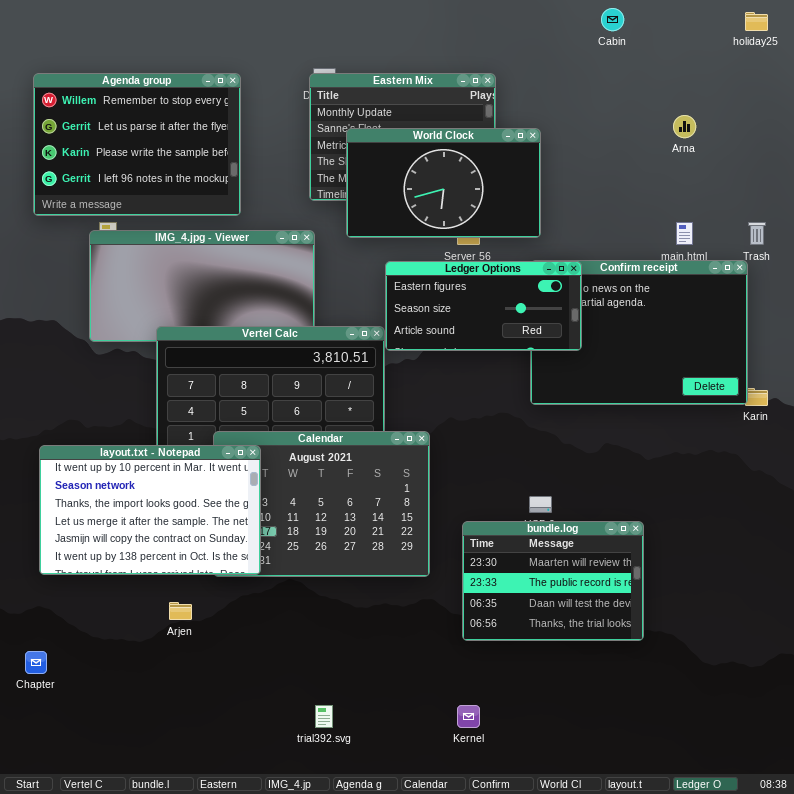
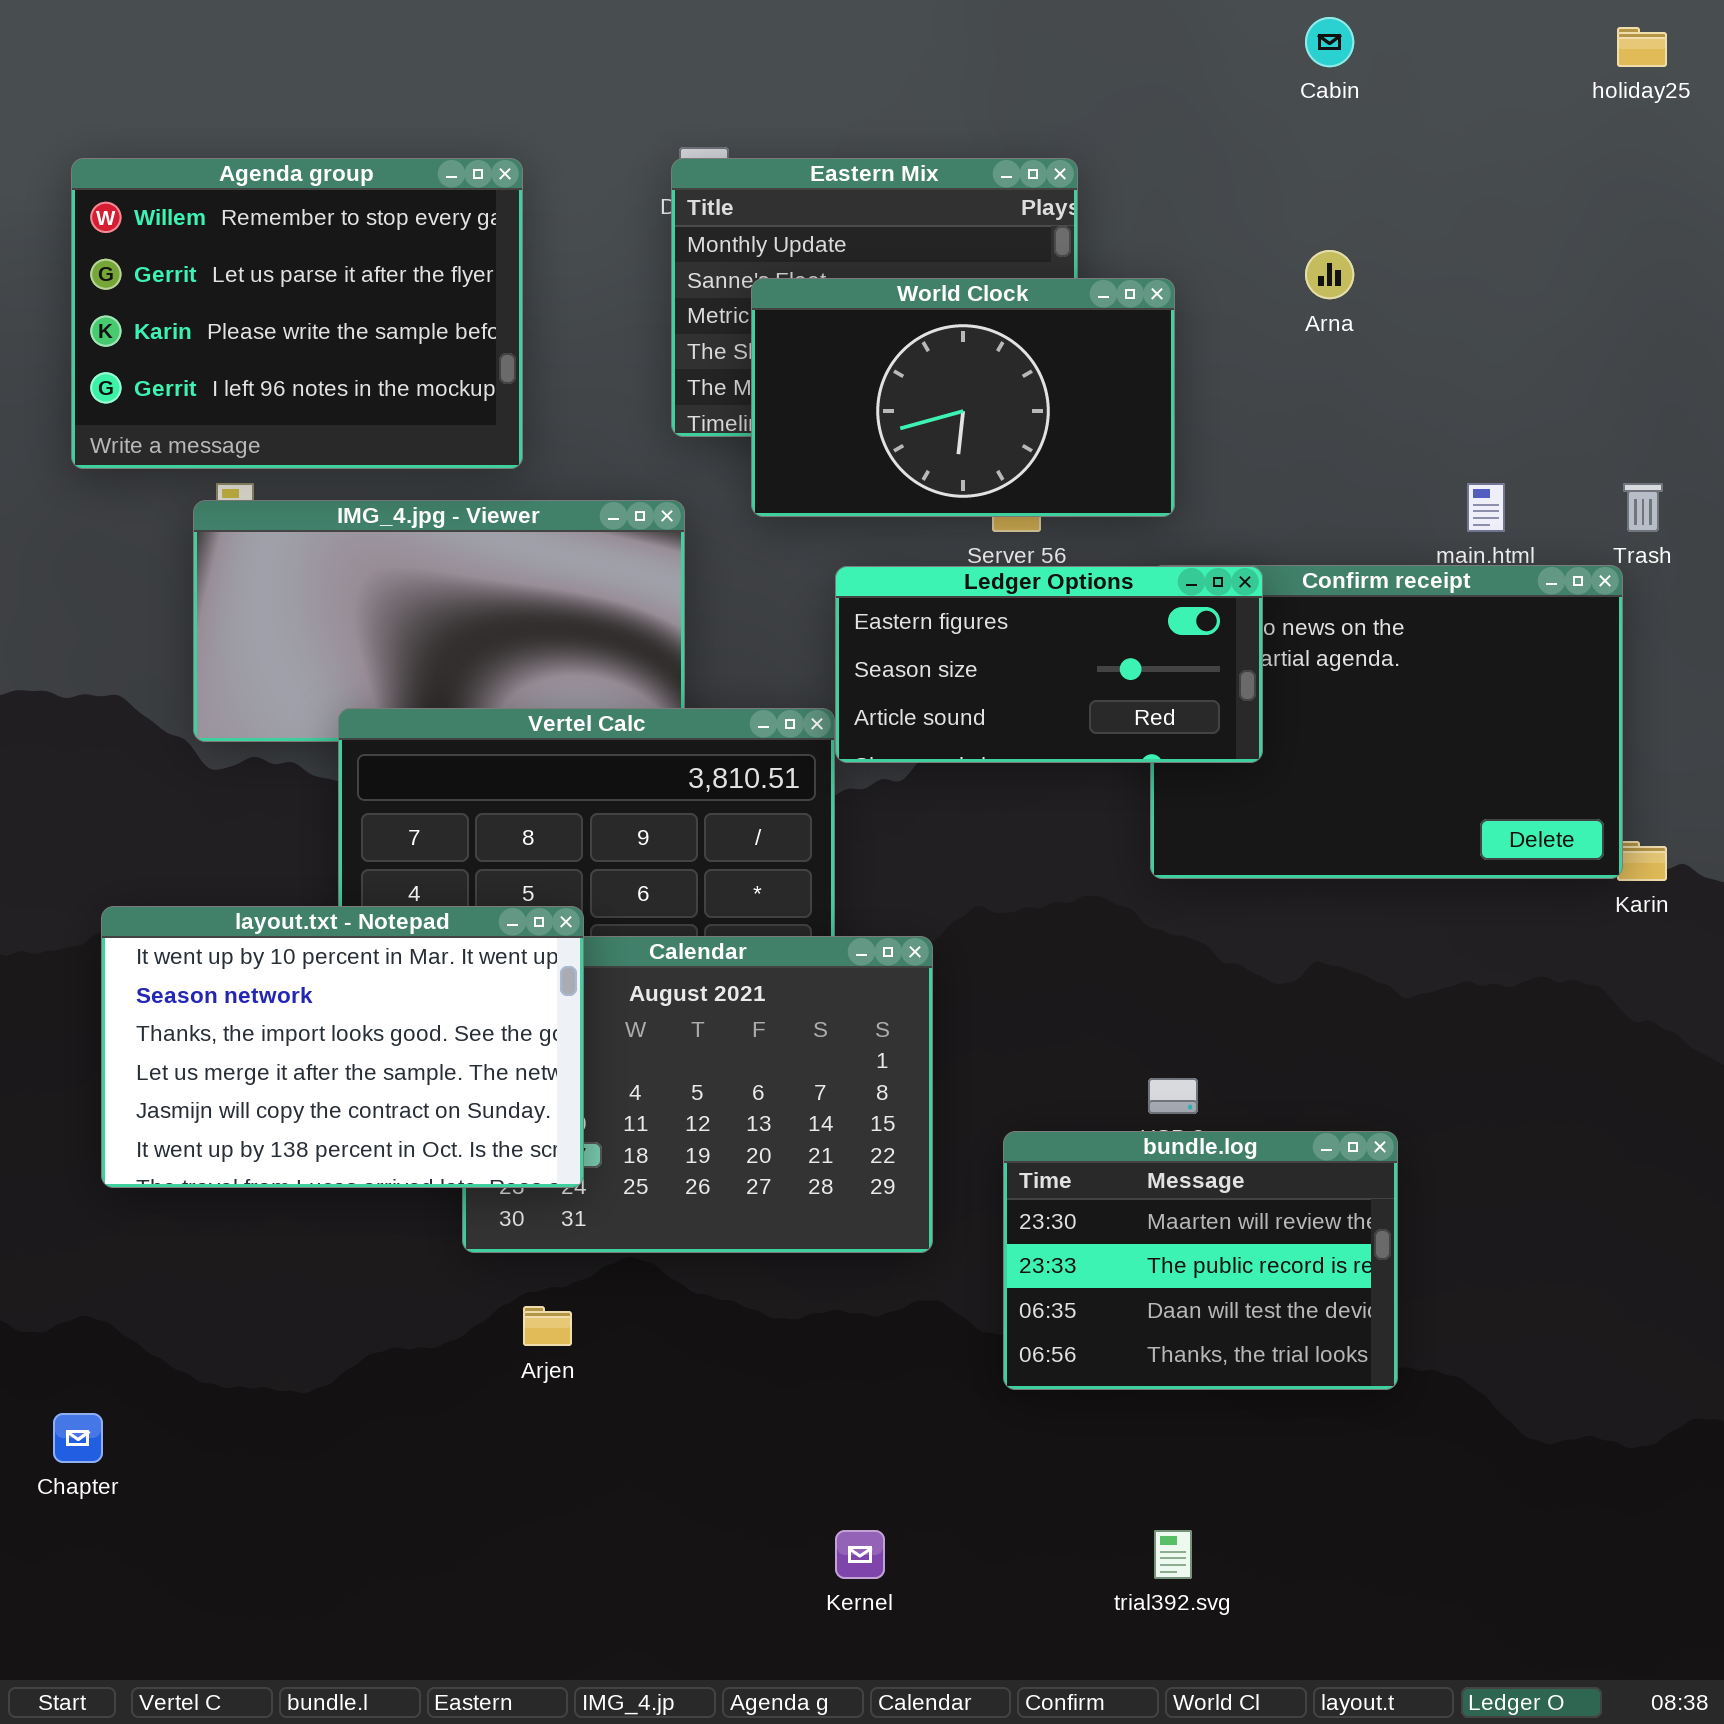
Arna: [673,115,696,138] -> [1305,250,1354,299], moved
layout.txt - Notepad: [39,445,261,575] -> [101,906,584,1188], moved
Arjen: [169,602,192,620] -> [523,1306,572,1346], moved
trial392.svg: [315,705,333,728] -> [1154,1530,1192,1579], moved
Kernel: [457,705,480,728] -> [835,1530,885,1579], moved

